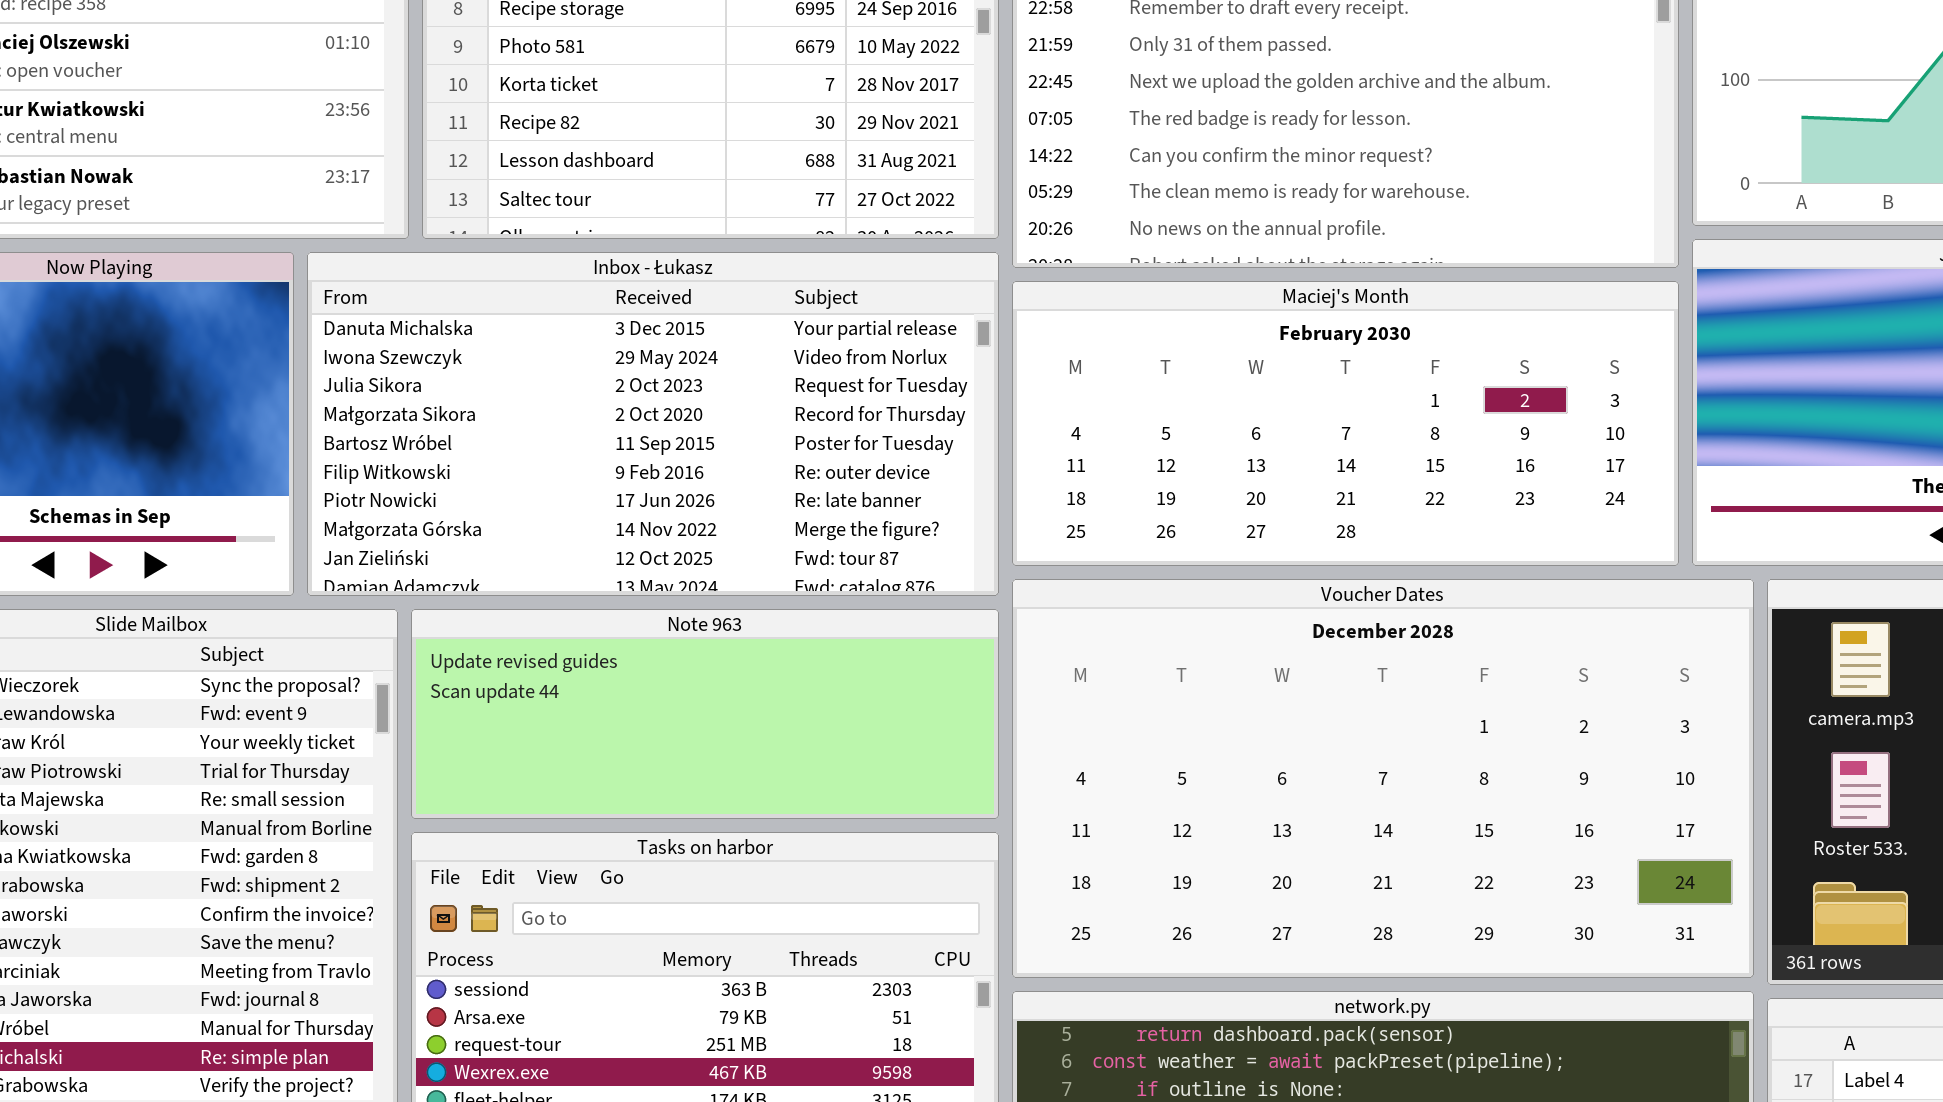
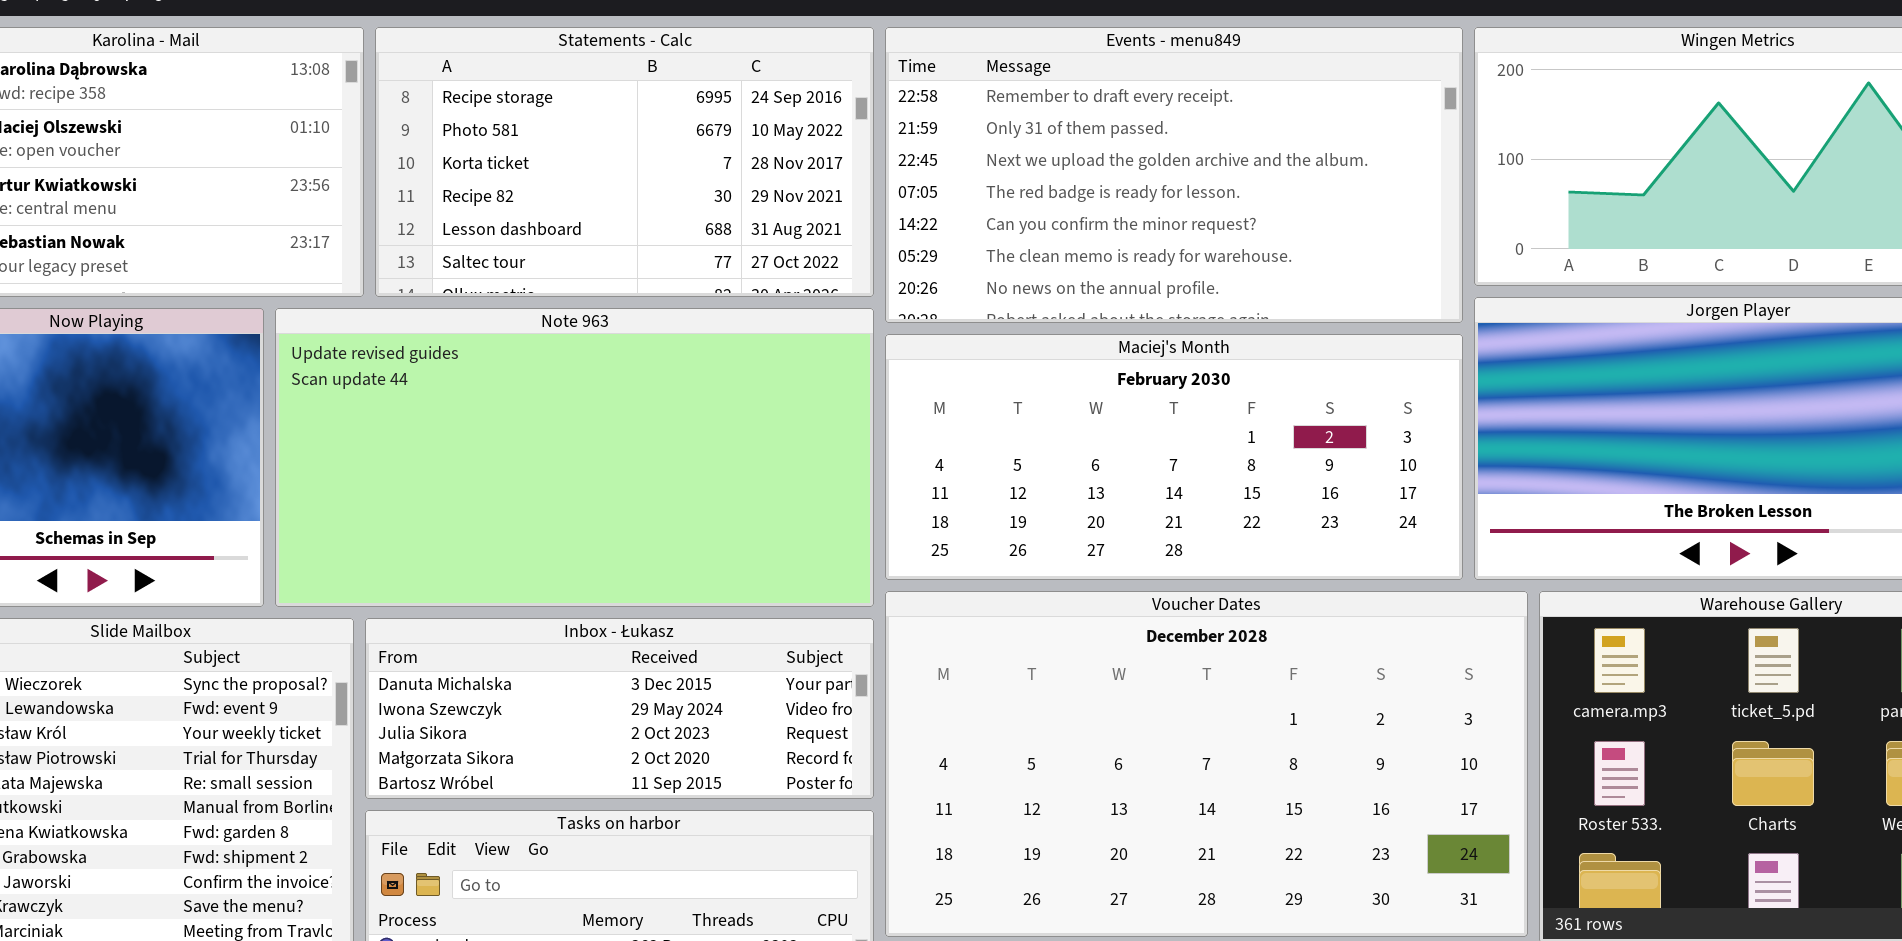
Inbox - Łukasz: [307,252,999,596] -> [365,618,874,799], moved, resized
Note 963: [411,609,999,819] -> [275,308,874,607], moved, resized

